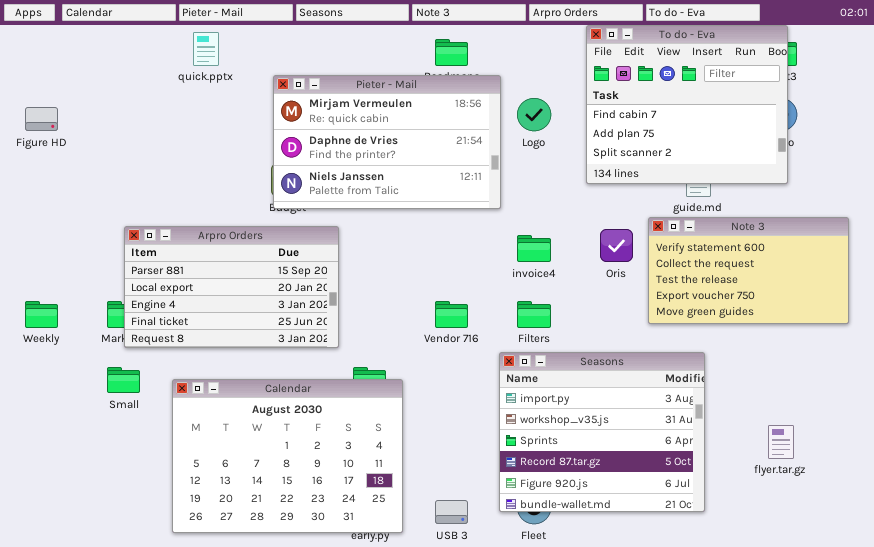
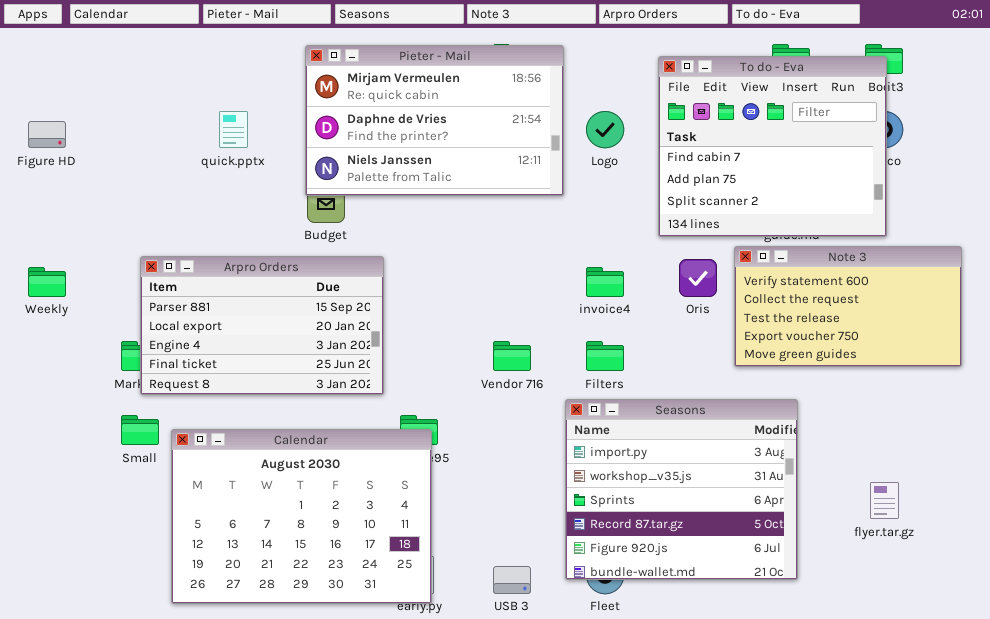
To do - Eva: [586,25,788,184] -> [658,56,887,237], moved
quick.pptx: [193,32,219,66] -> [219,111,248,148], moved
Pieter - Mail: [273,75,501,209] -> [305,45,564,196], moved
Weekly: [25,301,58,328] -> [28,267,66,297], moved
Calendar: [172,379,403,533] -> [171,429,432,604], moved

